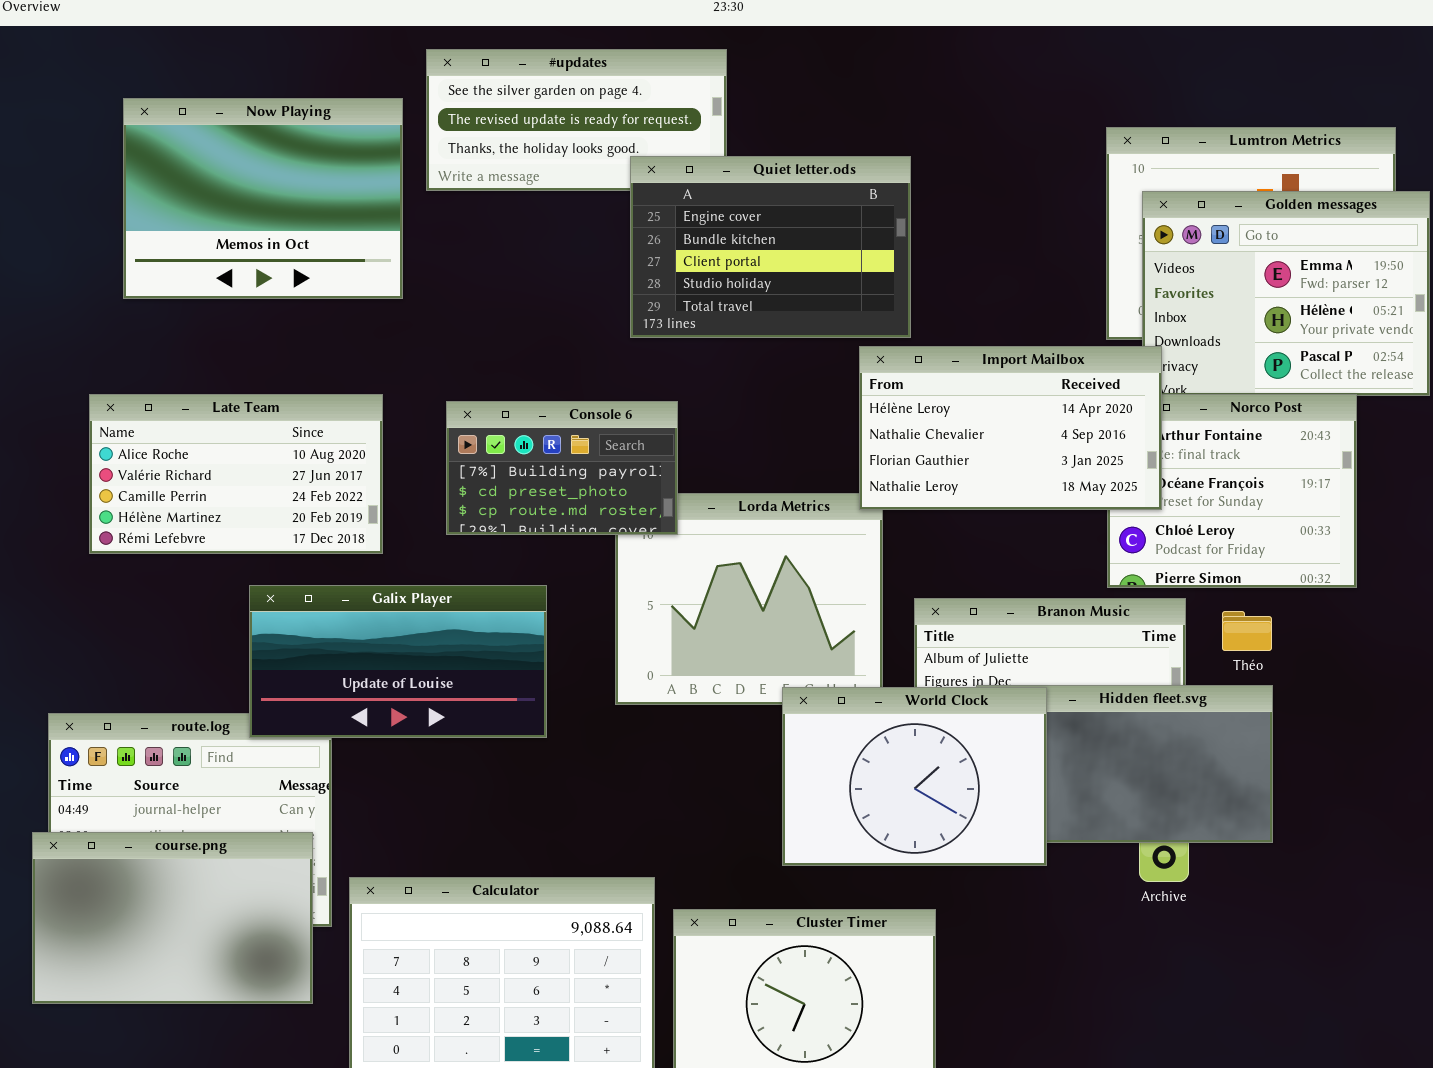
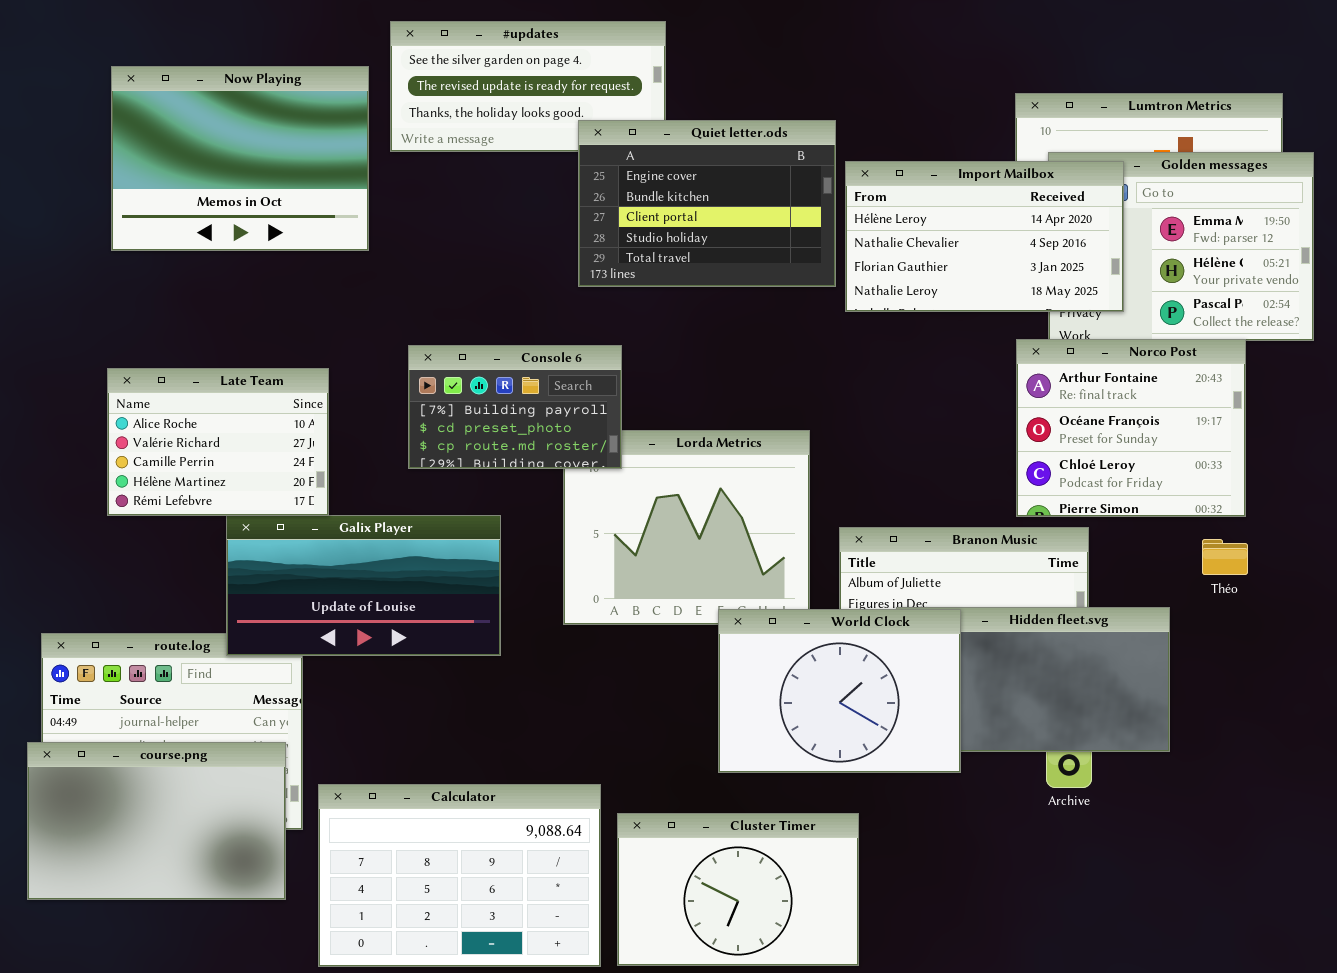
Import Mailbox: [859,346,1162,510] -> [845,161,1124,312], moved
Late Team: [89,394,383,554] -> [107,368,329,516], moved, resized
Théo: [1222,611,1272,651] -> [1202,539,1248,575], moved

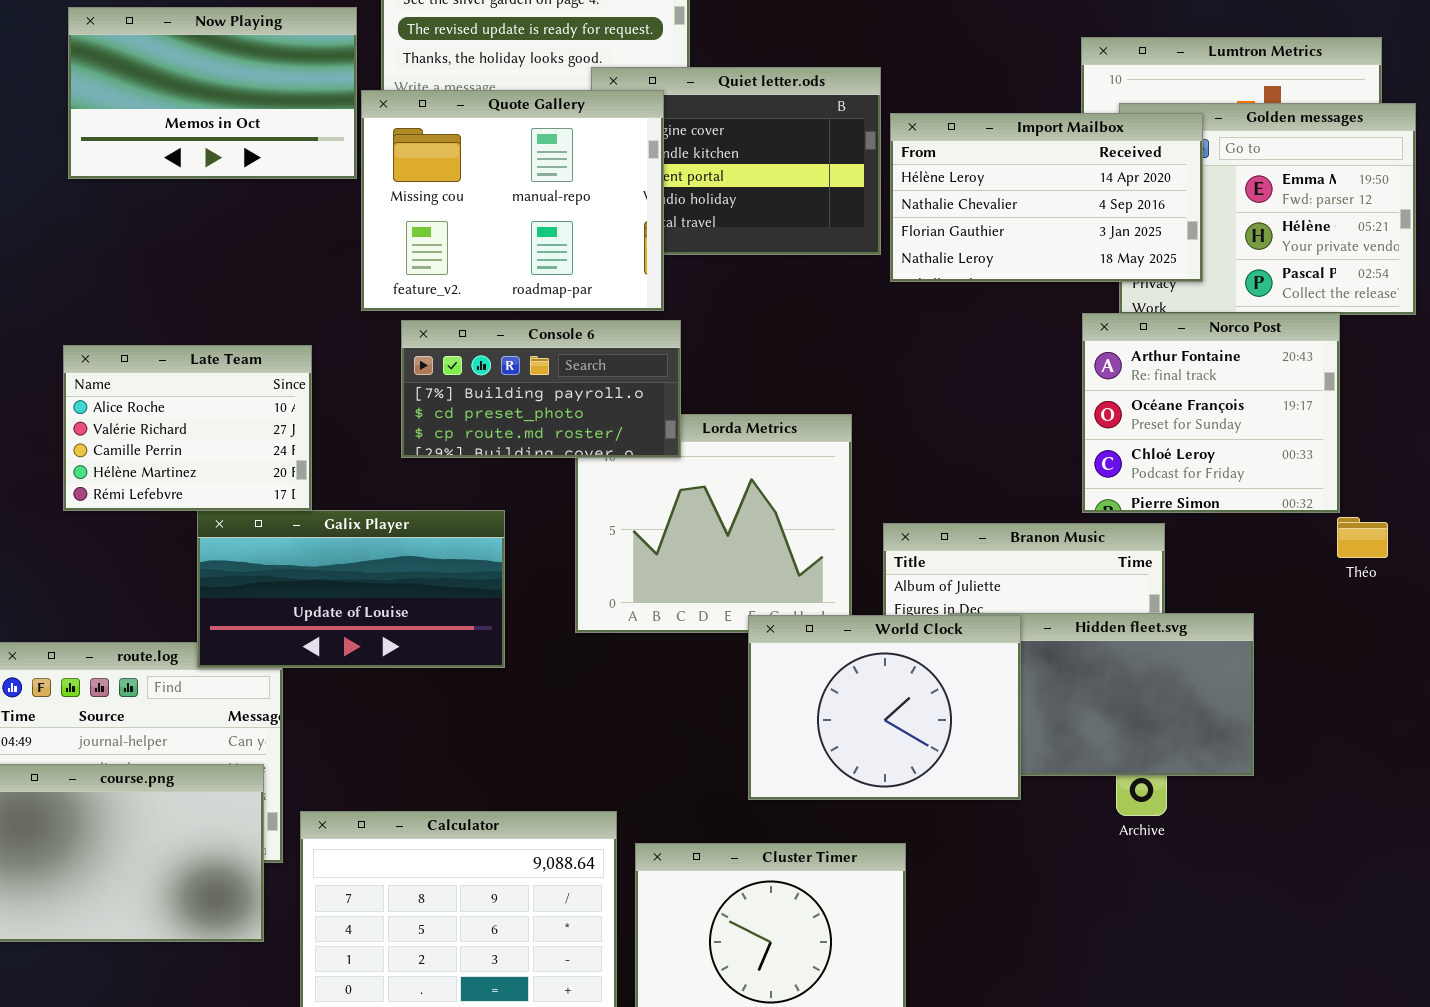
Now Playing: [111,66,369,251] -> [68,7,357,179], resized
Quote Gallery: none -> [361,90,664,311], opened
Console 6: [408,345,622,469] -> [401,320,681,458], resized
Théo: [1202,539,1248,575] -> [1337,517,1388,558], moved

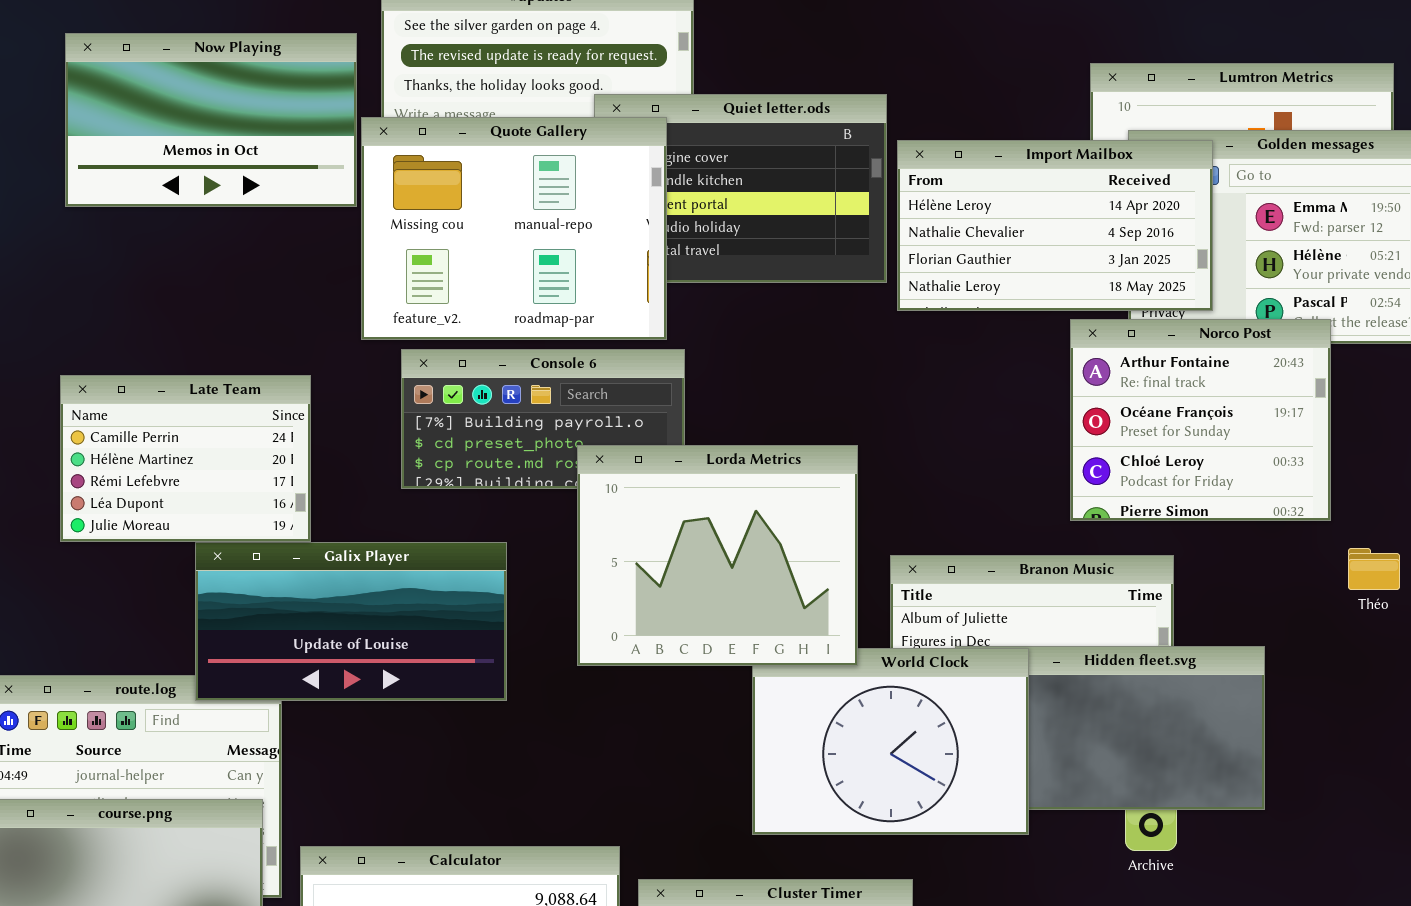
Norco Post: [1082,313,1340,513] -> [1070,319,1331,521], moved
Late Team: [63,345,312,511] -> [60,375,311,542], scrolled down 2 rows
Lorda Metrics: [575,414,852,633] -> [577,445,858,666], raised

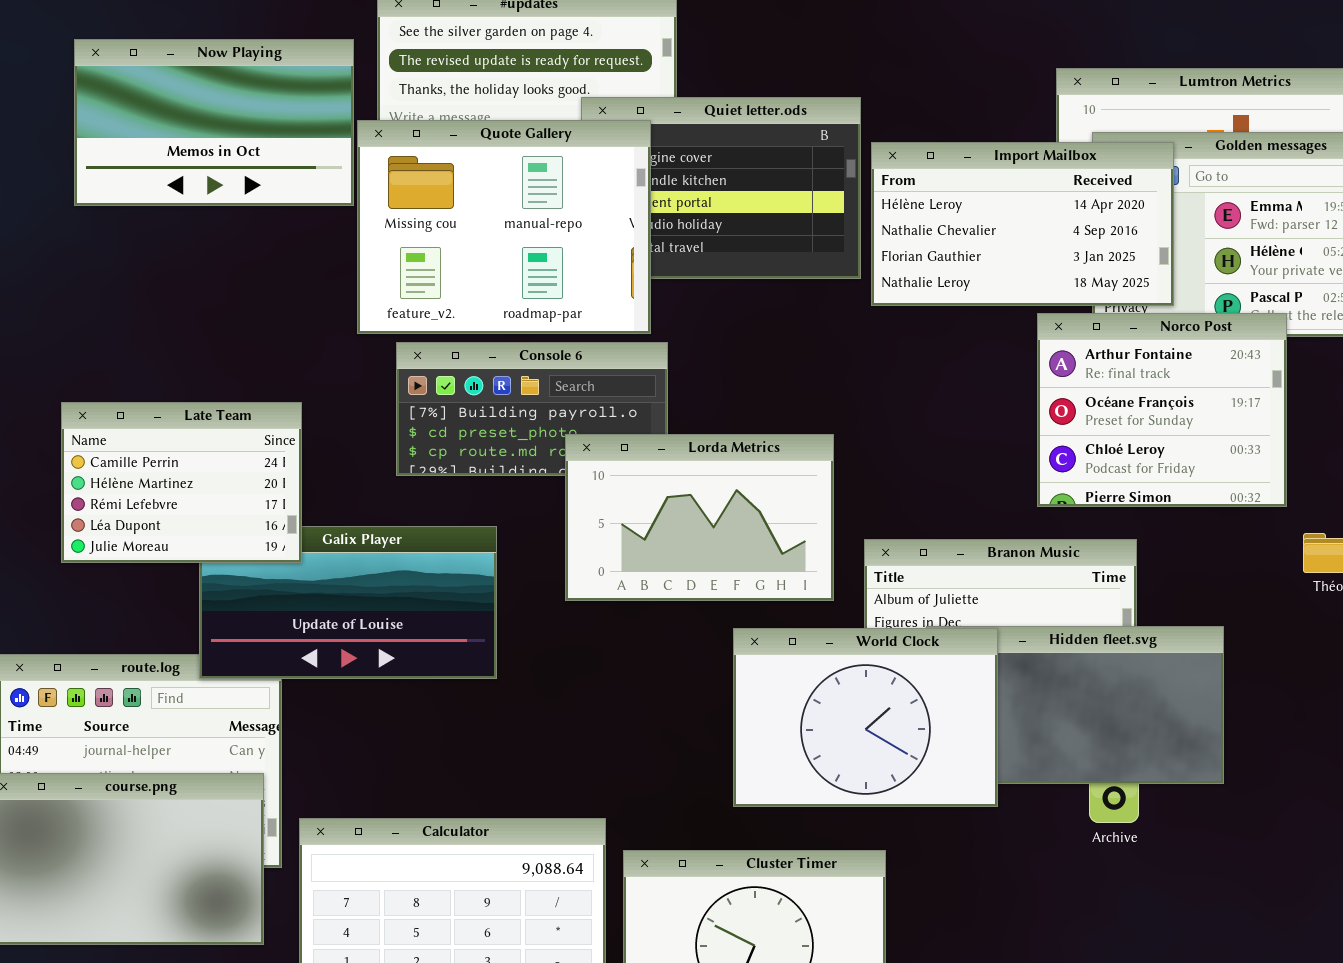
Late Team: [60,375,311,542] -> [61,402,302,563], moved
Lorda Metrics: [577,445,858,666] -> [565,434,834,601], resized

